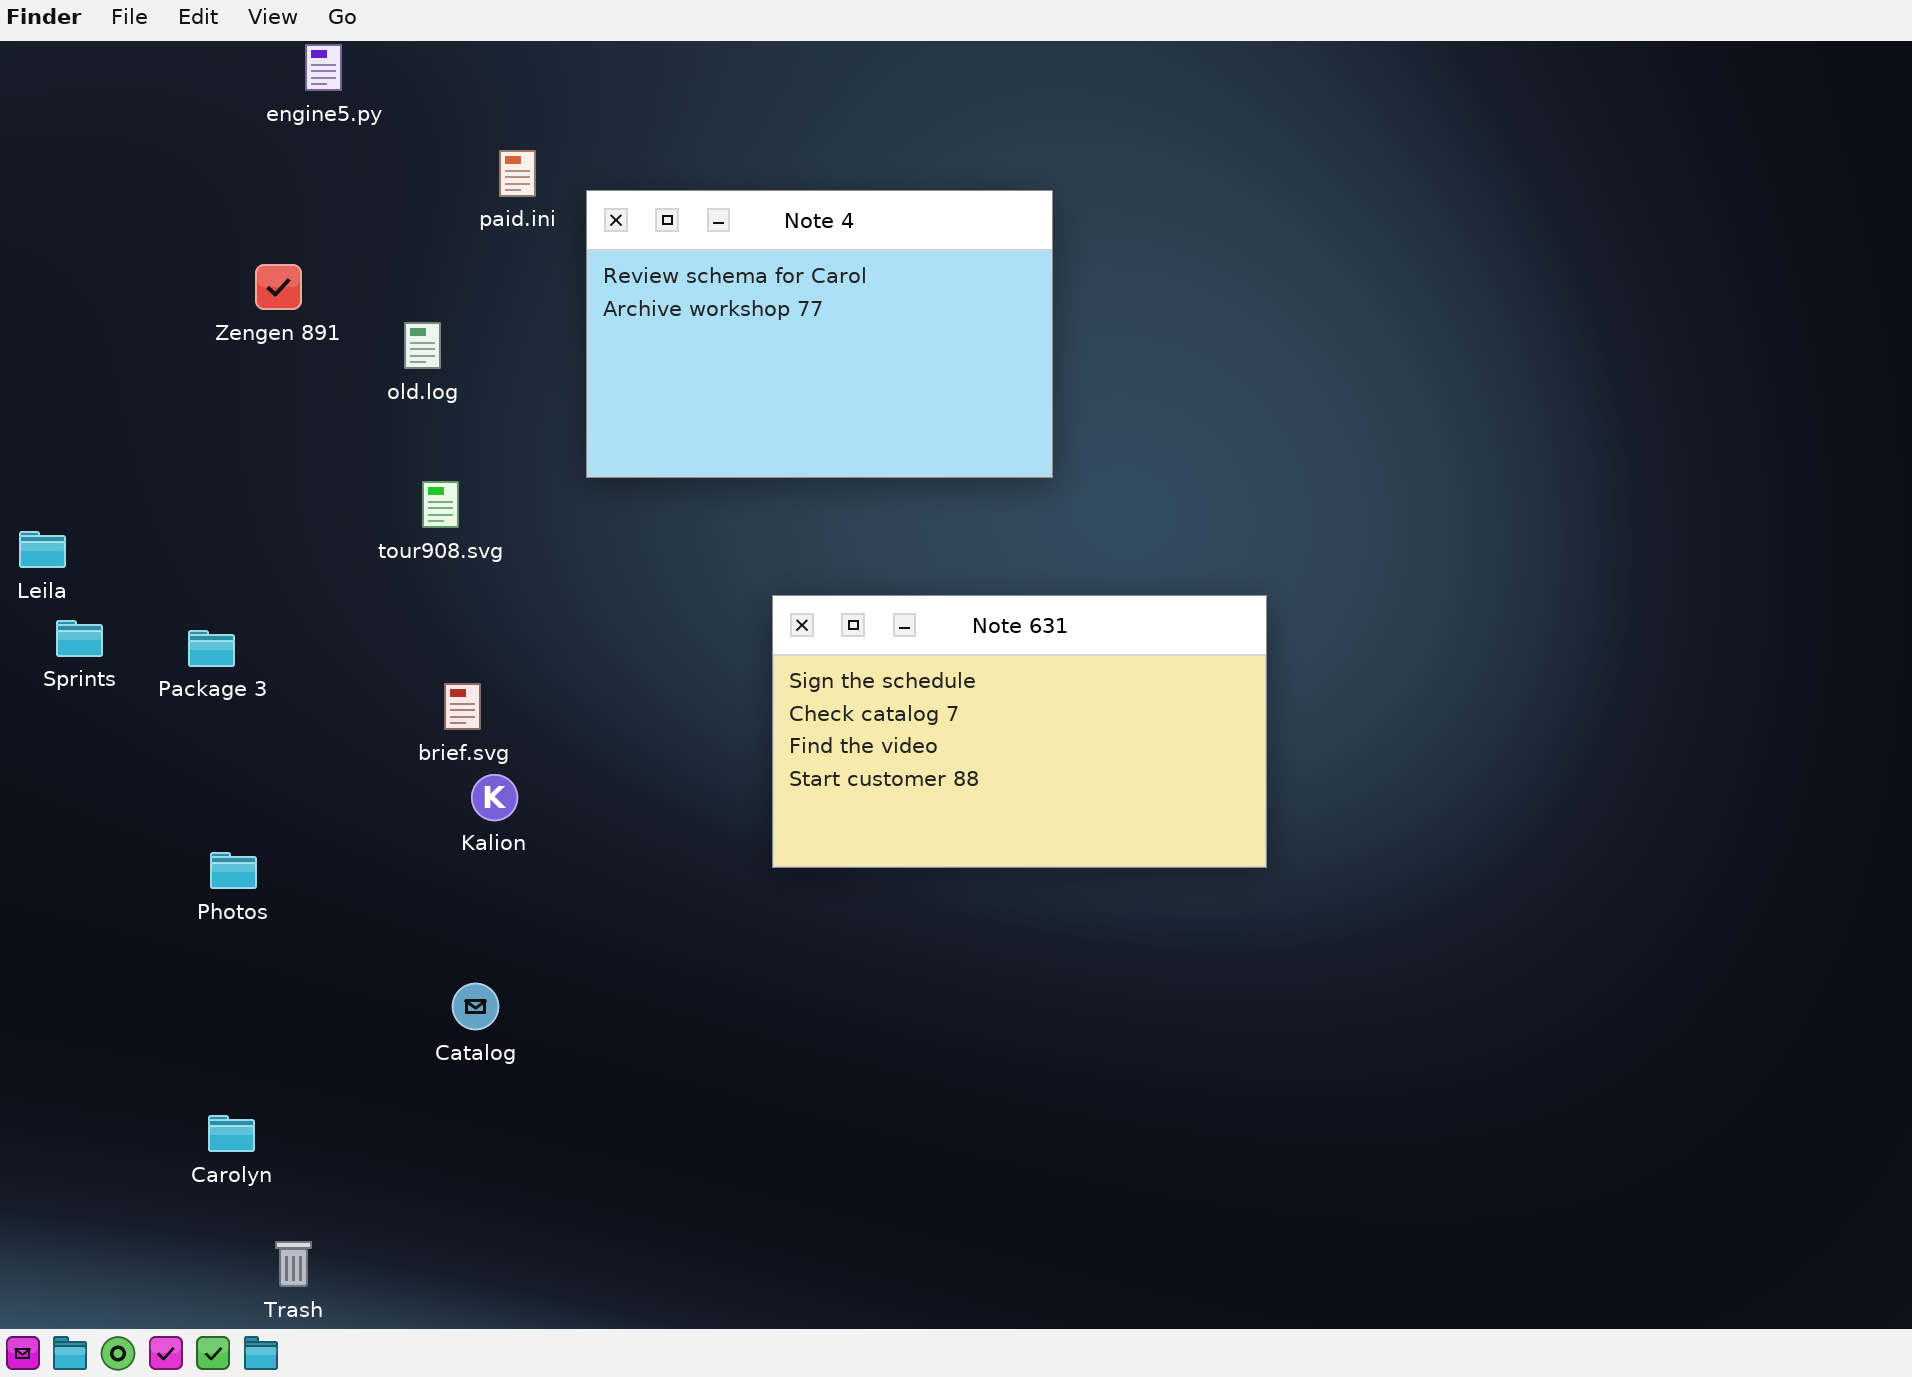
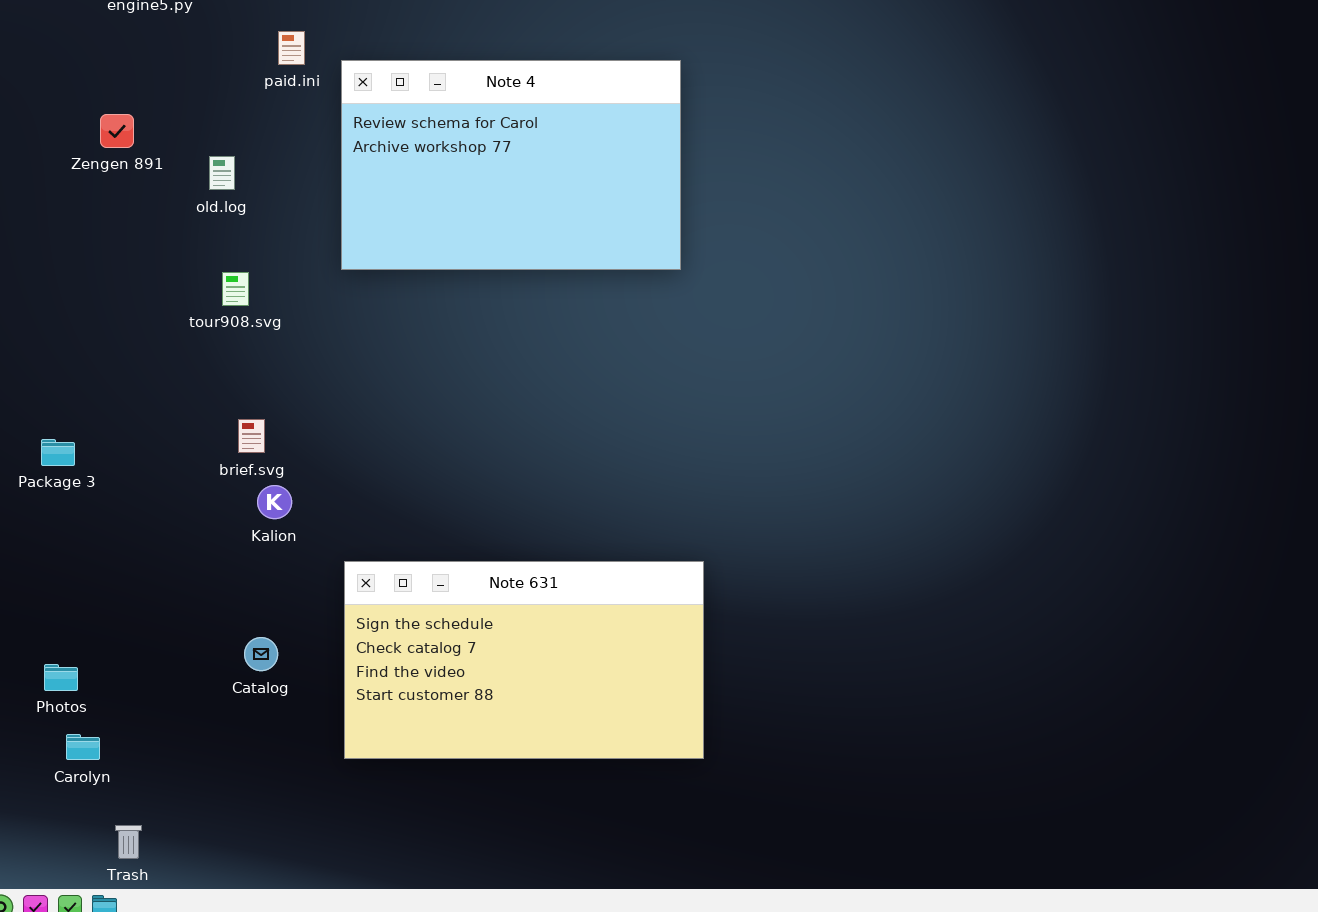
Note 631: [772,595,1267,868] -> [344,561,704,759], moved
Package 3: [188,630,235,667] -> [41,439,75,466], moved
Photos: [210,852,257,889] -> [44,664,78,691], moved

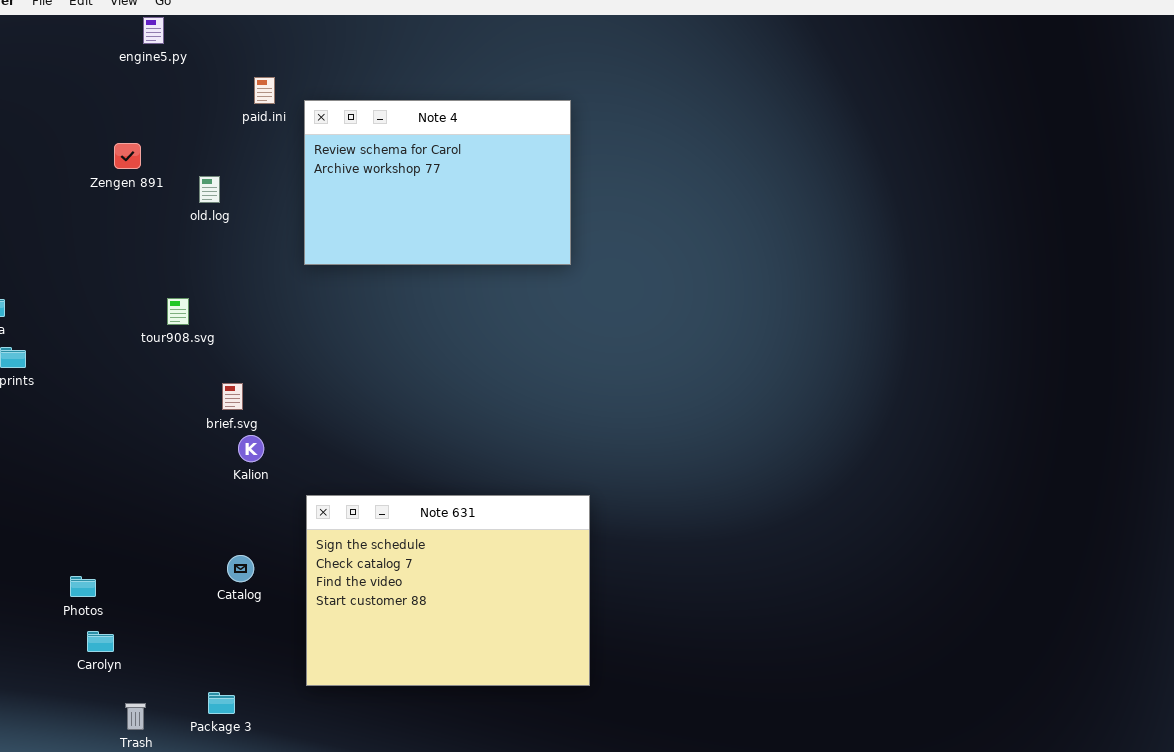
tour908.svg: [222,272,249,306] -> [167,298,189,325], moved
Package 3: [41,439,75,466] -> [208,692,235,714], moved
Note 631: [344,561,704,759] -> [306,495,590,686], resized

